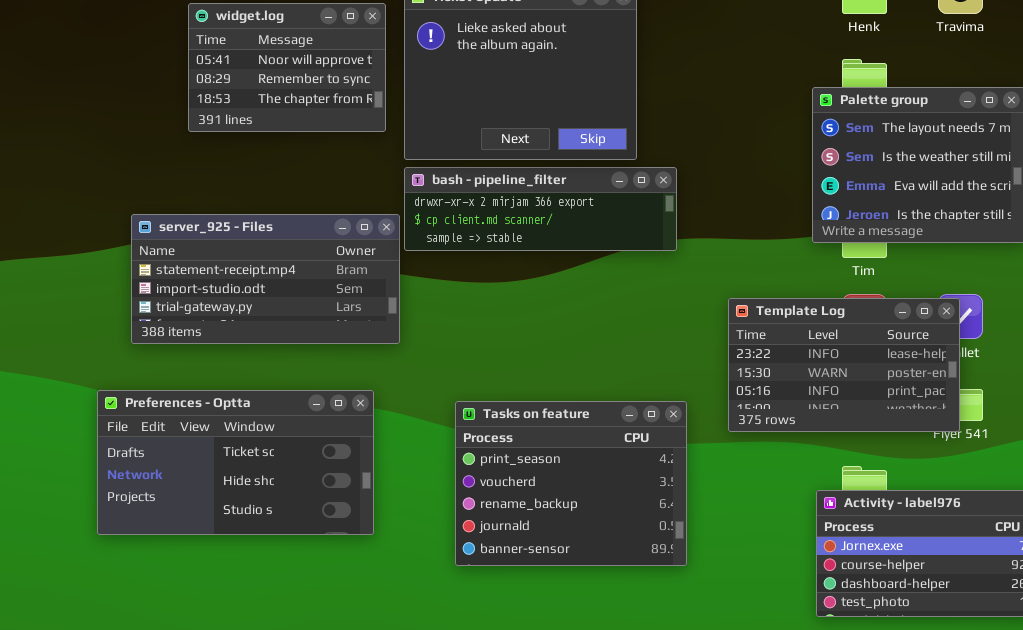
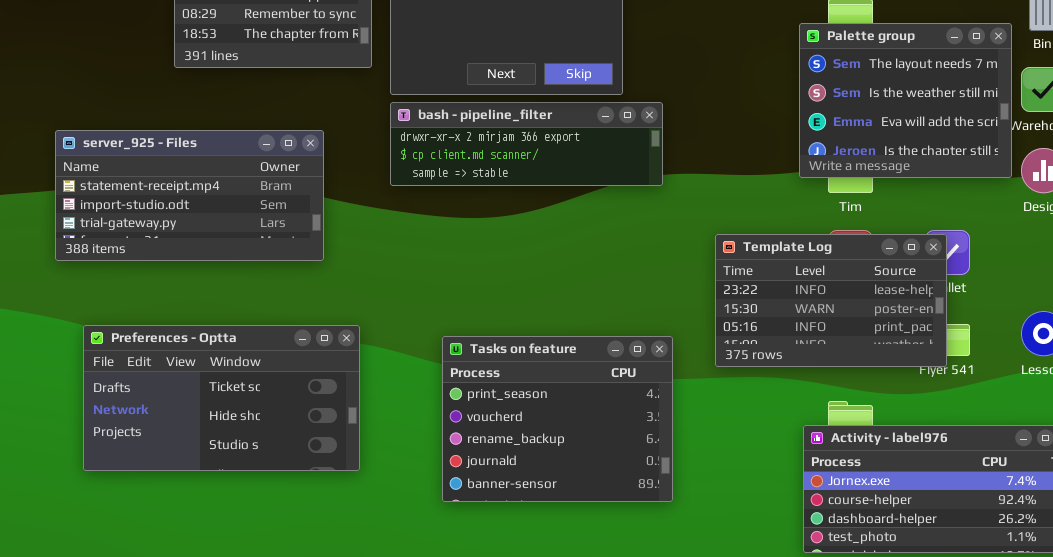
server_925 - Files: [131,214,400,344] -> [55,130,324,261], moved

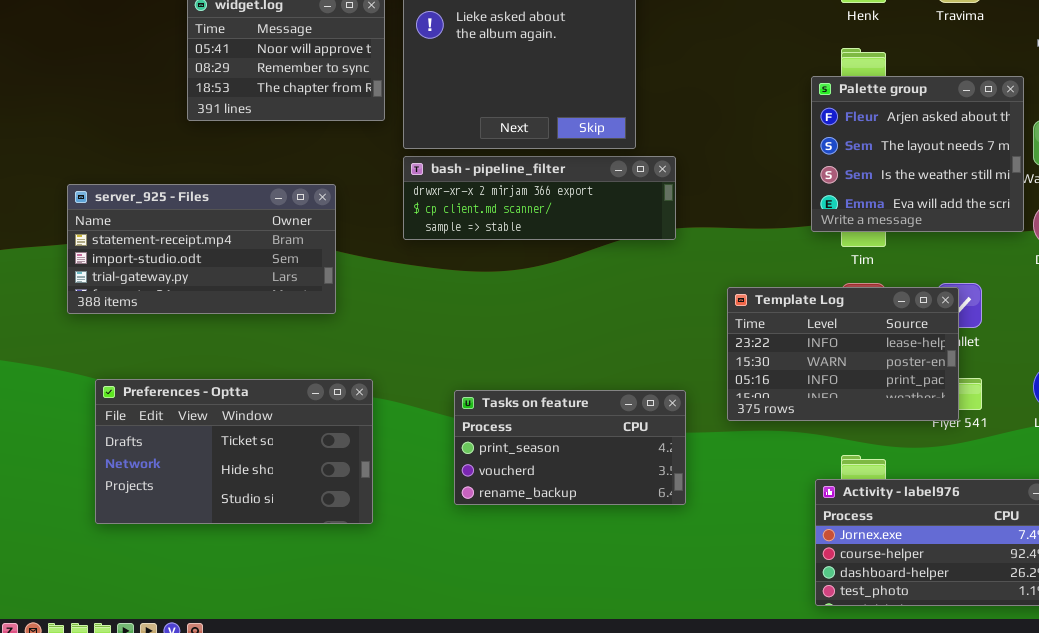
Palette group: [799,23,1012,178] -> [811,76,1024,232], scrolled up 1 row
Tasks on feature: [442,336,673,502] -> [454,390,686,505], resized

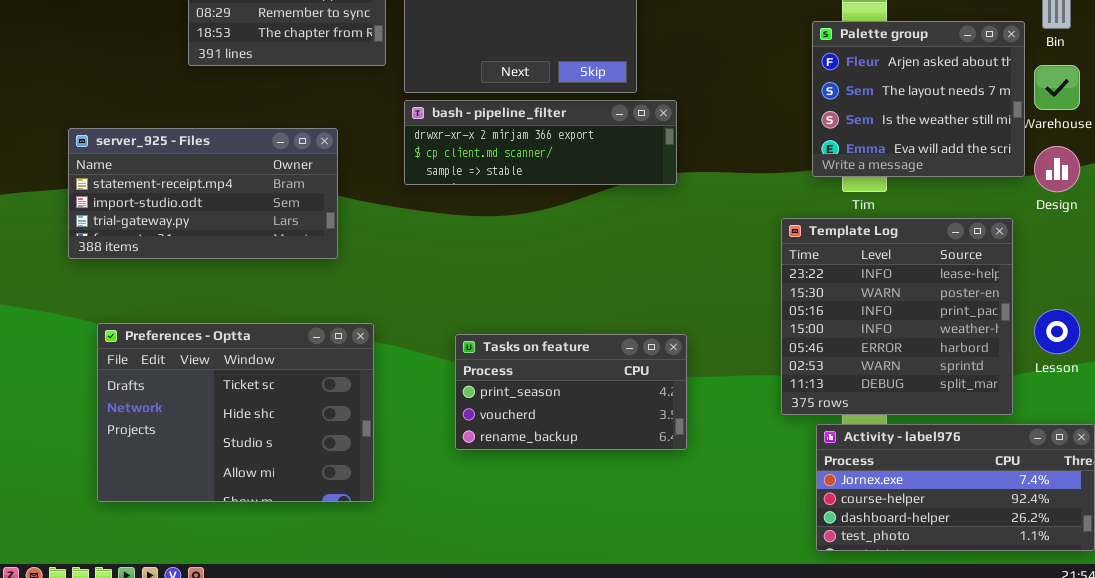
Template Log: [727,287,959,421] -> [781,218,1013,415], moved, resized
Preferences - Optta: [95,379,373,524] -> [97,323,374,502], resized

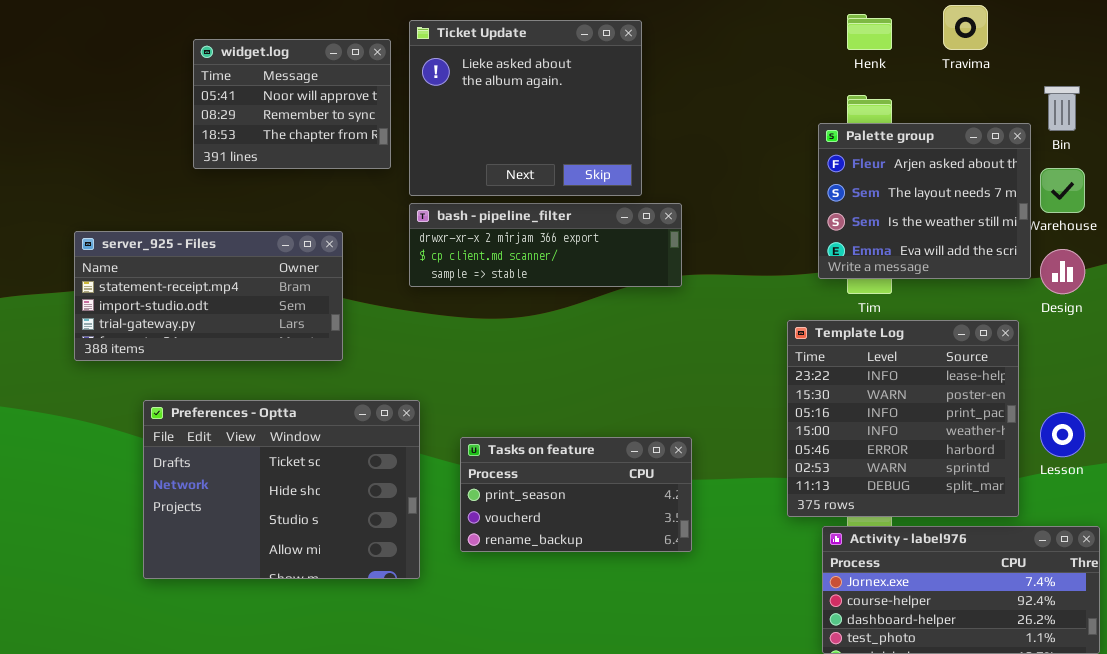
Preferences - Optta: [97,323,374,502] -> [143,400,420,579], moved

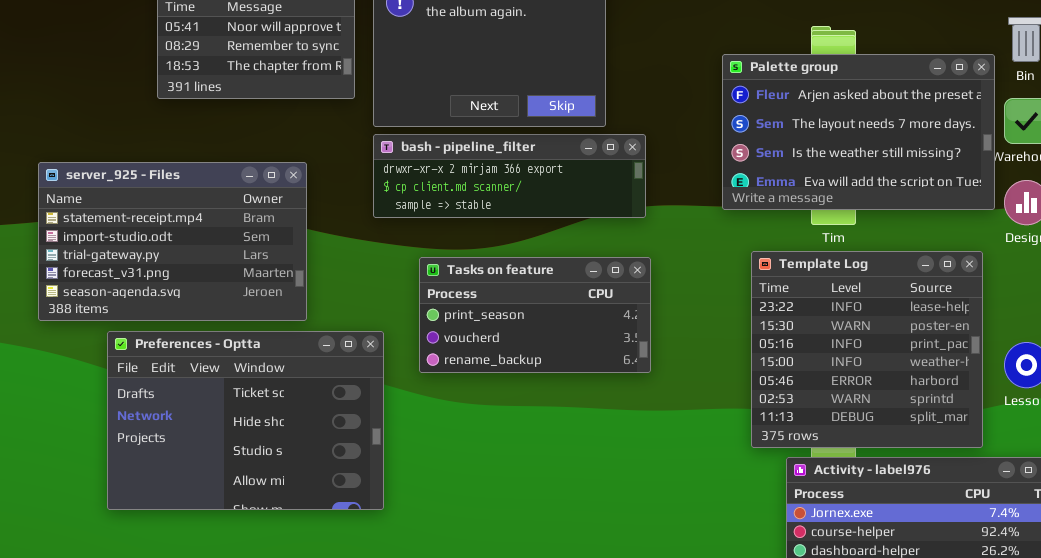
Palette group: [818,123,1031,279] -> [722,54,995,210], resized
server_925 - Files: [74,231,343,361] -> [38,162,307,321], resized
Tasks on feature: [460,437,692,552] -> [419,257,651,373], moved

